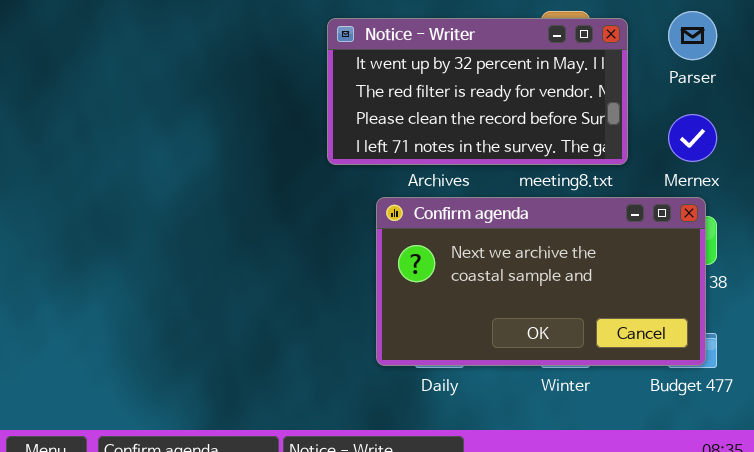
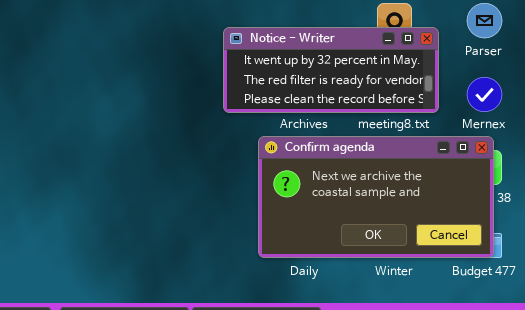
Notice - Writer: [327,18,628,165] -> [223,27,439,113], resized

